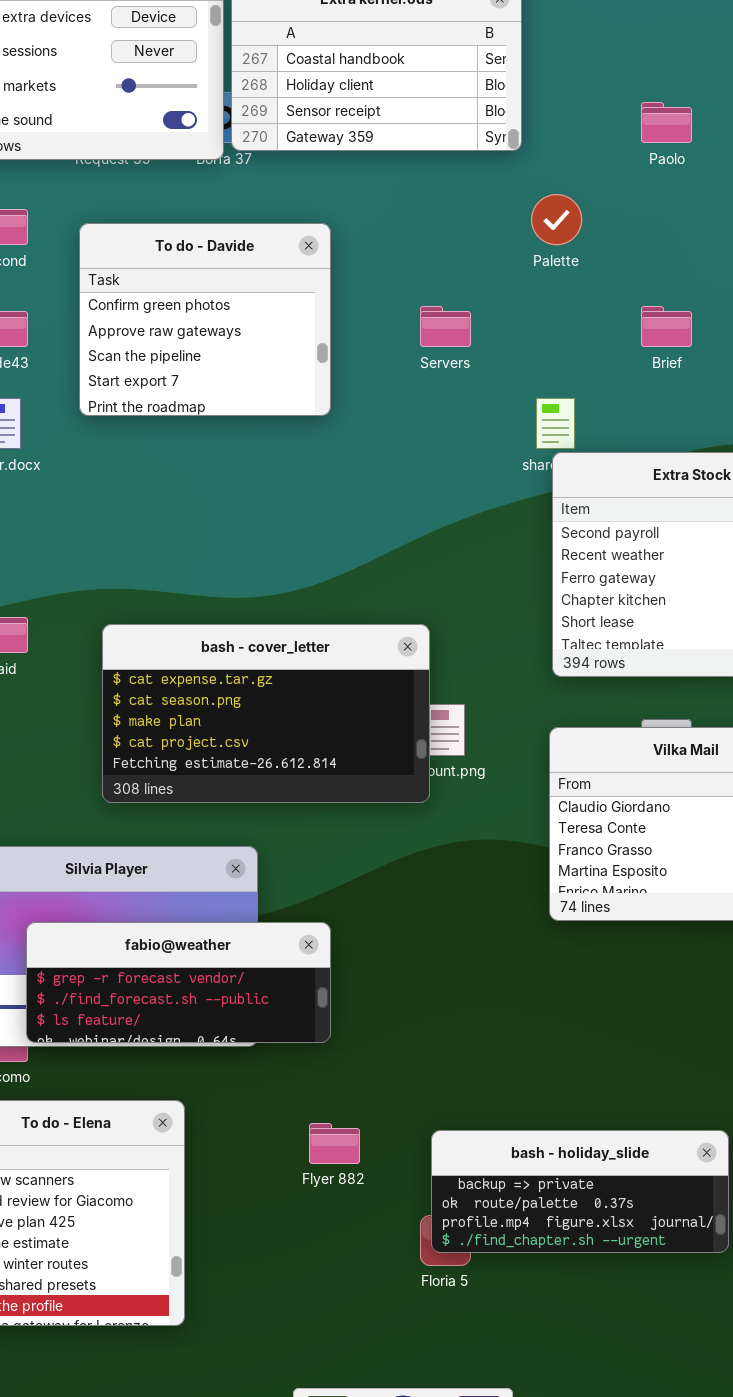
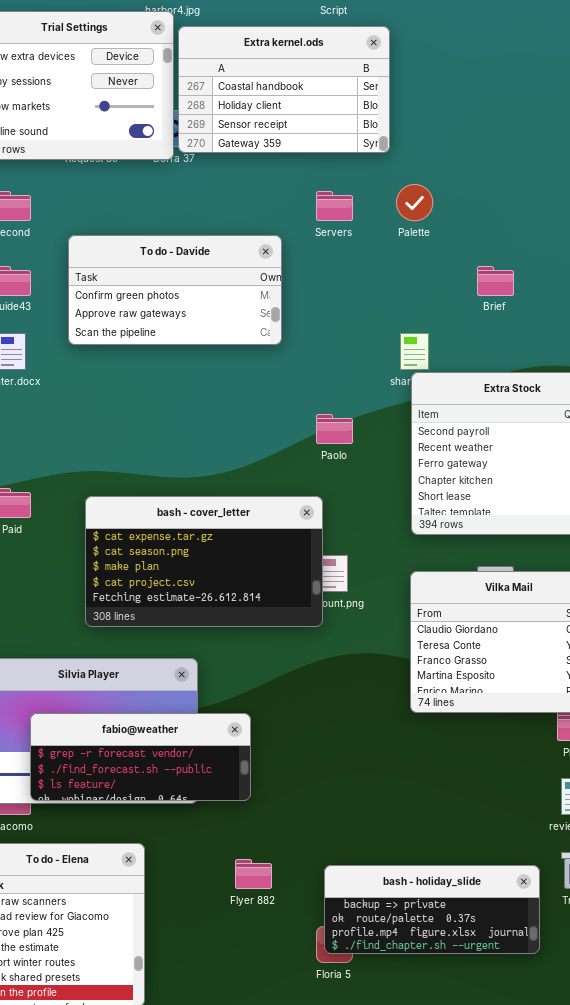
Paolo: [641,102,692,143] -> [316,414,353,444], moved
To do - Davide: [79,223,331,416] -> [68,235,282,345], resized
Servers: [420,306,471,347] -> [316,191,353,221], moved

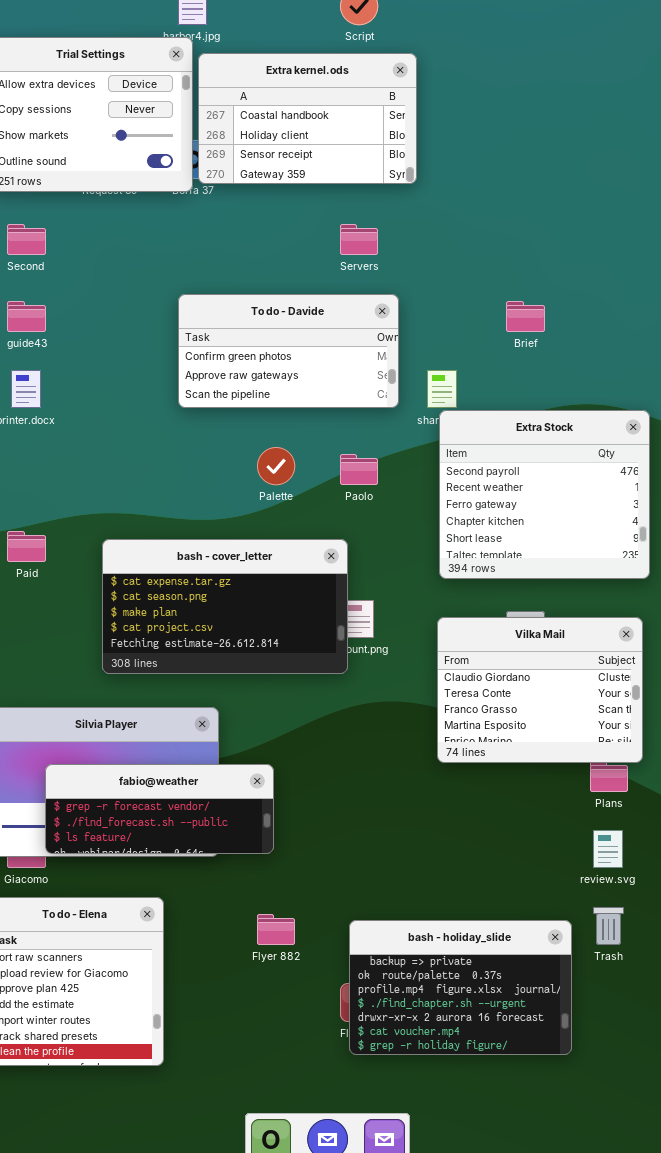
Palette: [396,184,433,221] -> [257,447,295,485], moved
To do - Davide: [68,235,282,345] -> [178,294,399,408], moved
bash - holiday_slide: [324,865,540,954] -> [349,920,572,1055], resized

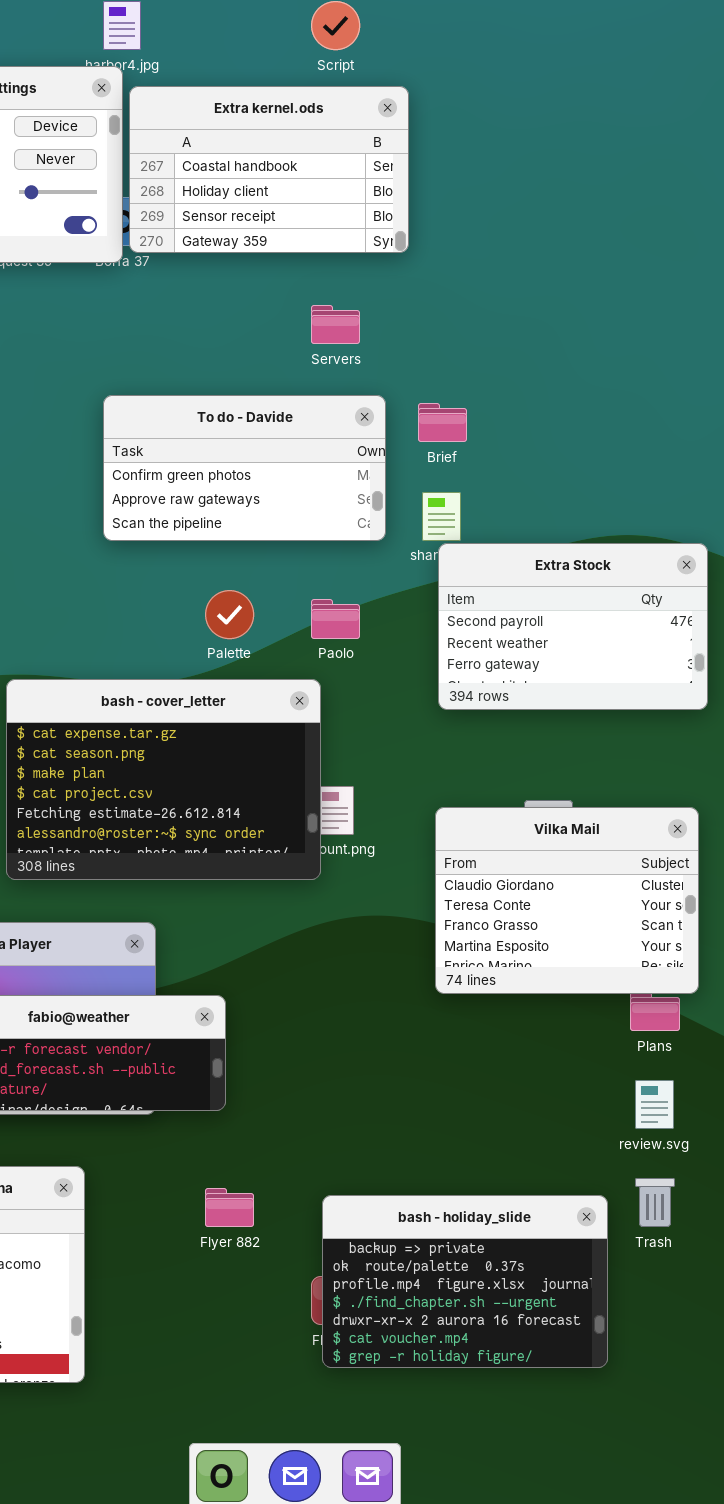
Brief: [506,301,545,332] -> [418,403,467,442], moved
Extra Stock: [439,410,650,579] -> [438,543,708,710], resized
bash - cover_letter: [102,539,348,674] -> [6,679,321,880], resized

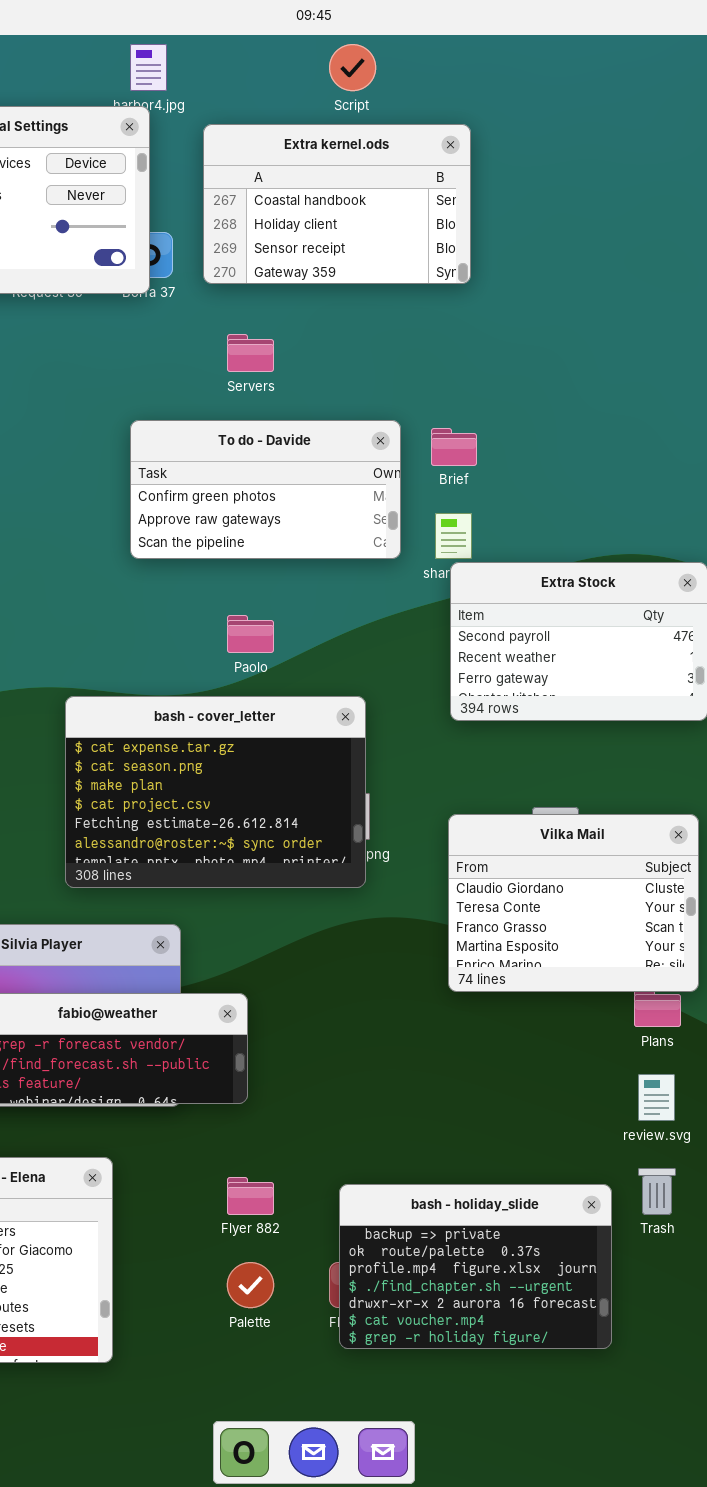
Extra kernel.ods: [129,86,409,253] -> [203,124,471,284], moved
Servers: [311,305,360,344] -> [227,334,274,372], moved
Palette: [205,590,254,639] -> [227,1262,274,1308], moved
Paolo: [311,599,360,639] -> [227,615,274,653], moved
bash - cover_letter: [6,679,321,880] -> [65,696,366,888], moved

